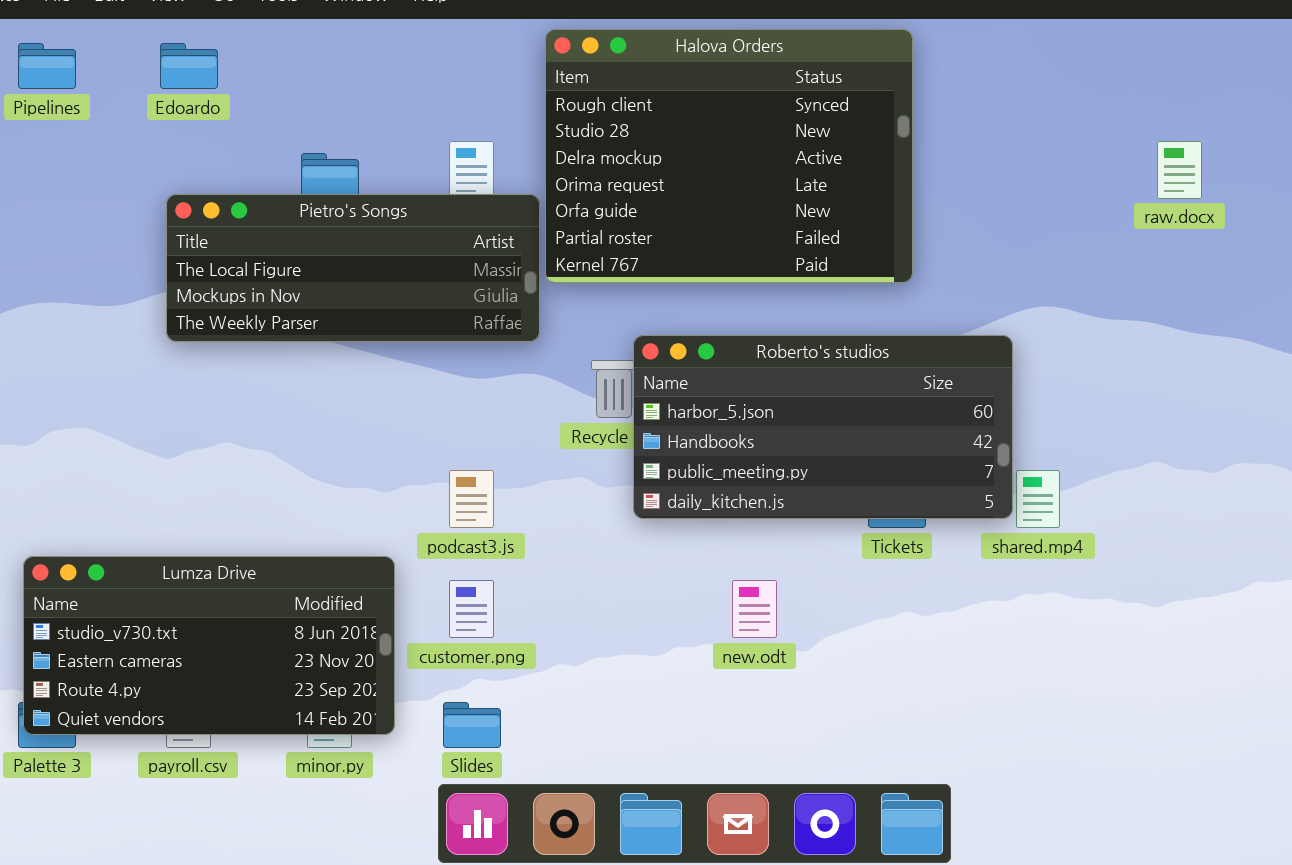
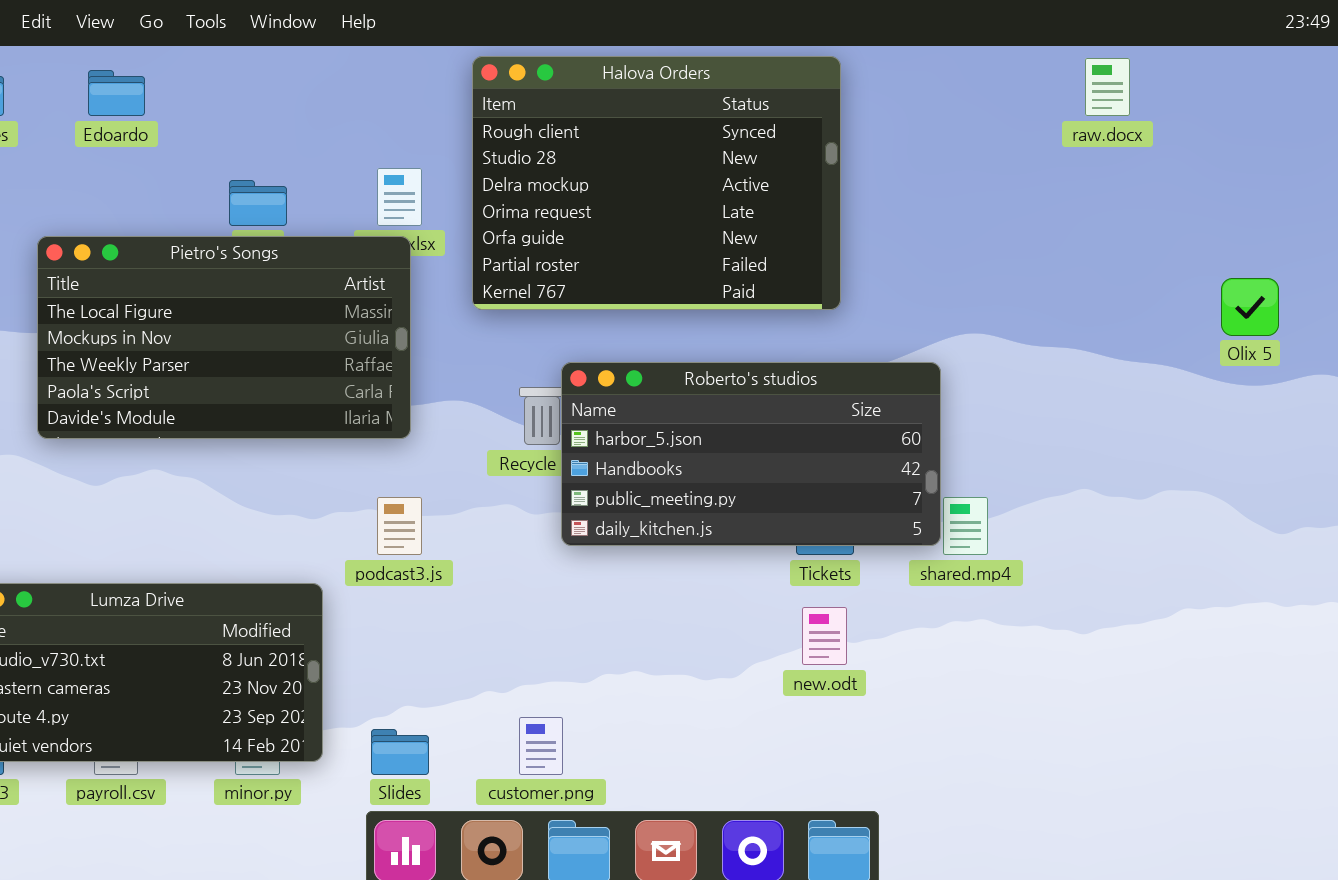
raw.docx: [1157,141,1202,199] -> [1085,58,1130,116], moved
Pietro's Songs: [166,194,540,342] -> [37,236,411,439], moved, resized
customer.png: [449,580,494,638] -> [519,717,563,775], moved
new.odt: [732,580,777,638] -> [802,607,847,665], moved

